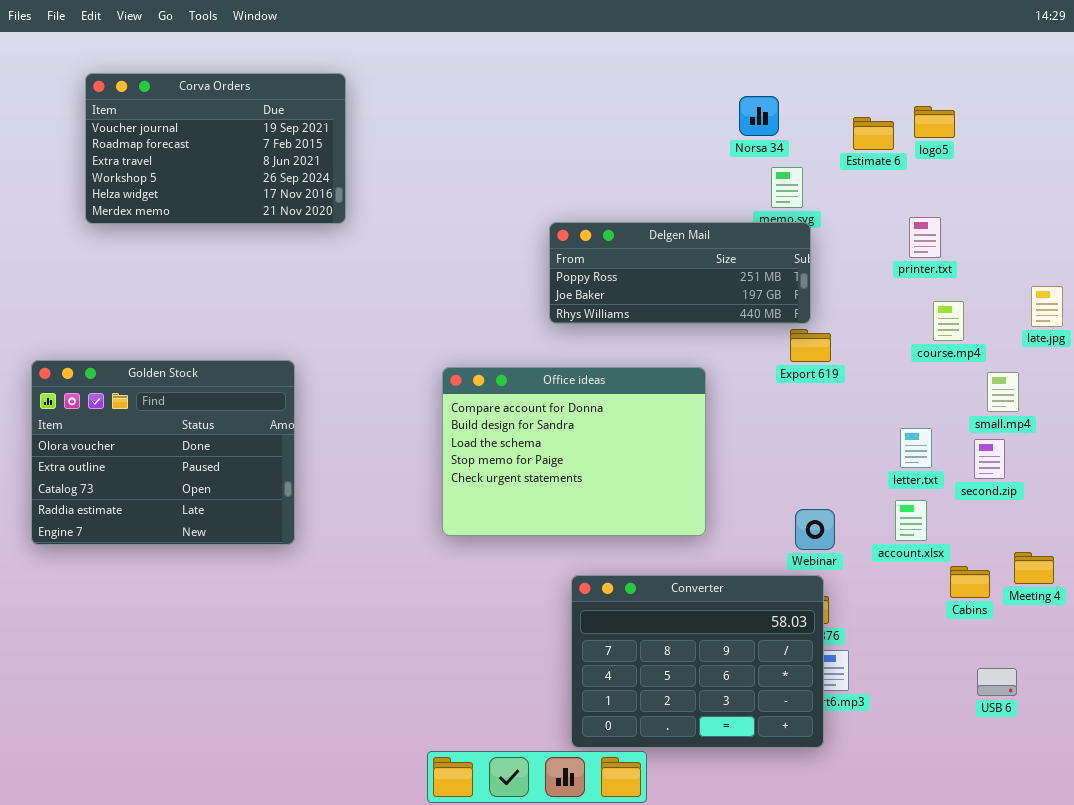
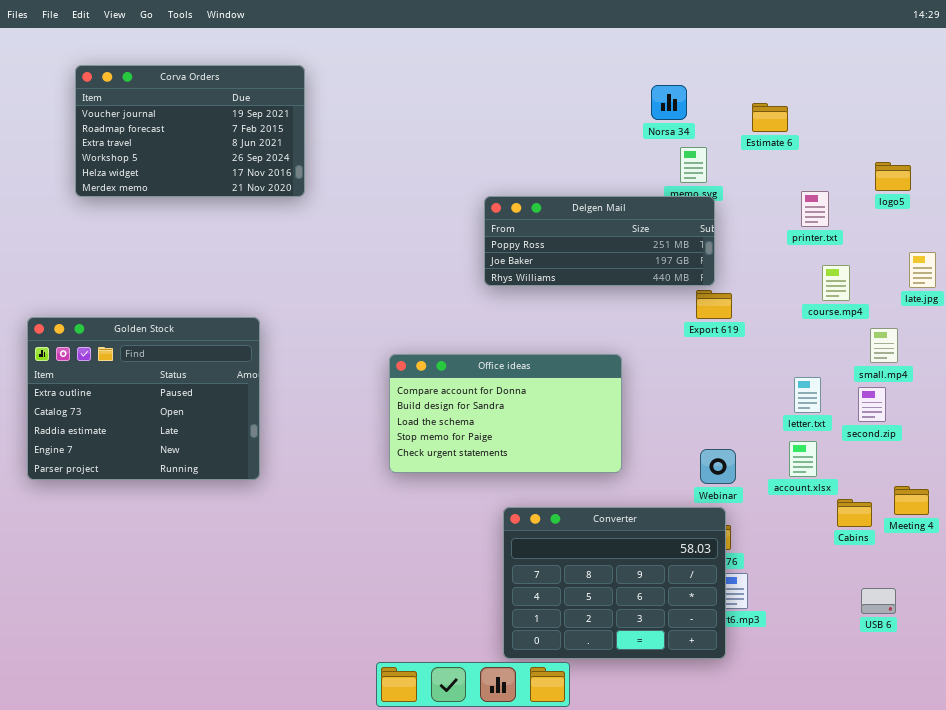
logo5: [914,106,955,138] -> [875,162,911,191], moved
Golden Stock: [31,360,295,545] -> [27,317,260,480], scrolled down 1 row
Office ideas: [442,367,706,536] -> [389,354,622,473], resized

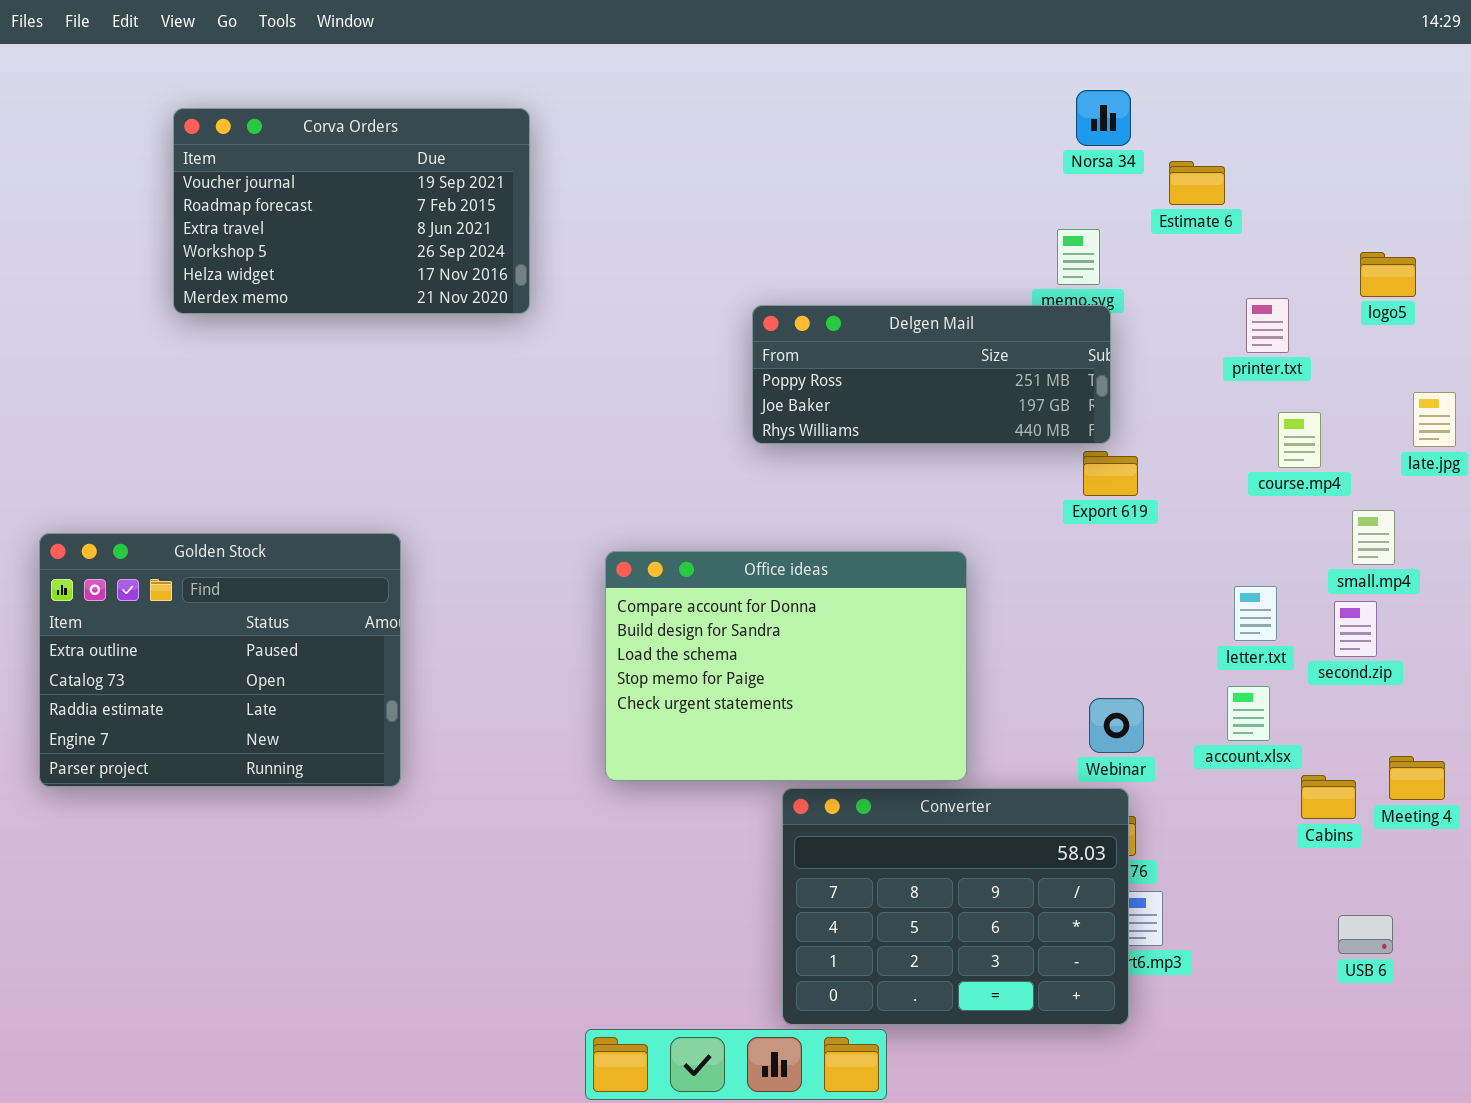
Corva Orders: [75,65,305,197] -> [173,108,530,314], moved
Norsa 34: [651,85,687,120] -> [1076,90,1131,146], moved
Golden Stock: [27,317,260,480] -> [39,533,401,787], moved
Office ideas: [389,354,622,473] -> [605,551,967,781], resized

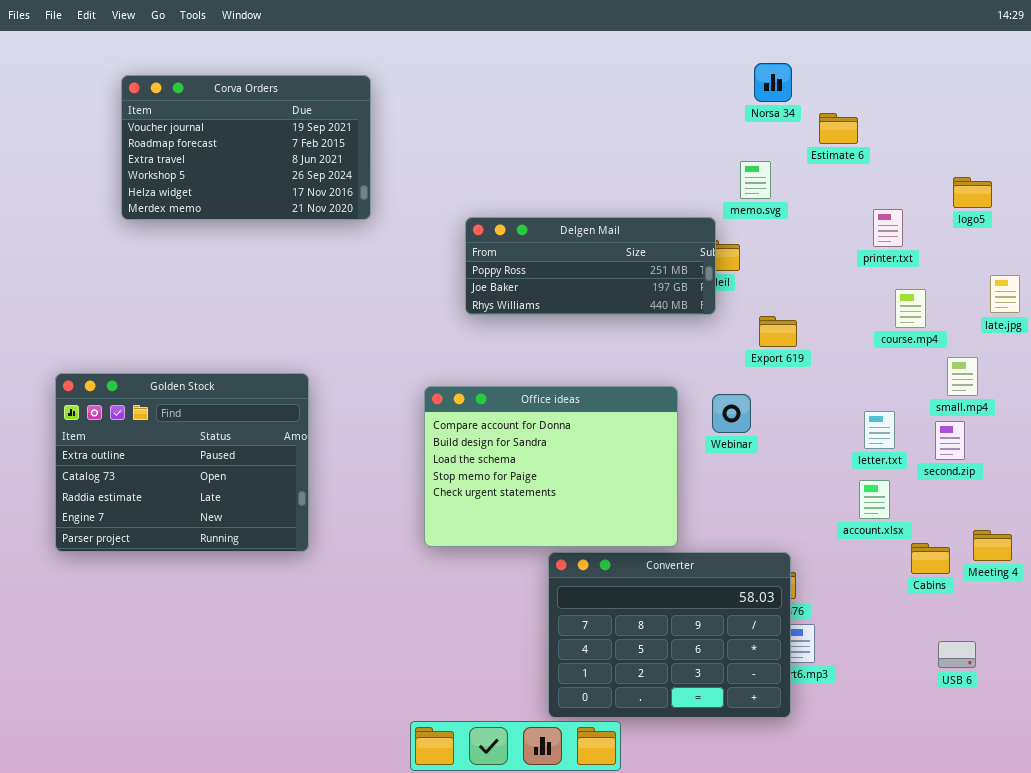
Delgen Mail: [752,305,1111,444] -> [465,217,716,315], moved
Golden Stock: [39,533,401,787] -> [55,373,309,552], moved
Webinar: [1089,698,1144,753] -> [712,394,751,433], moved

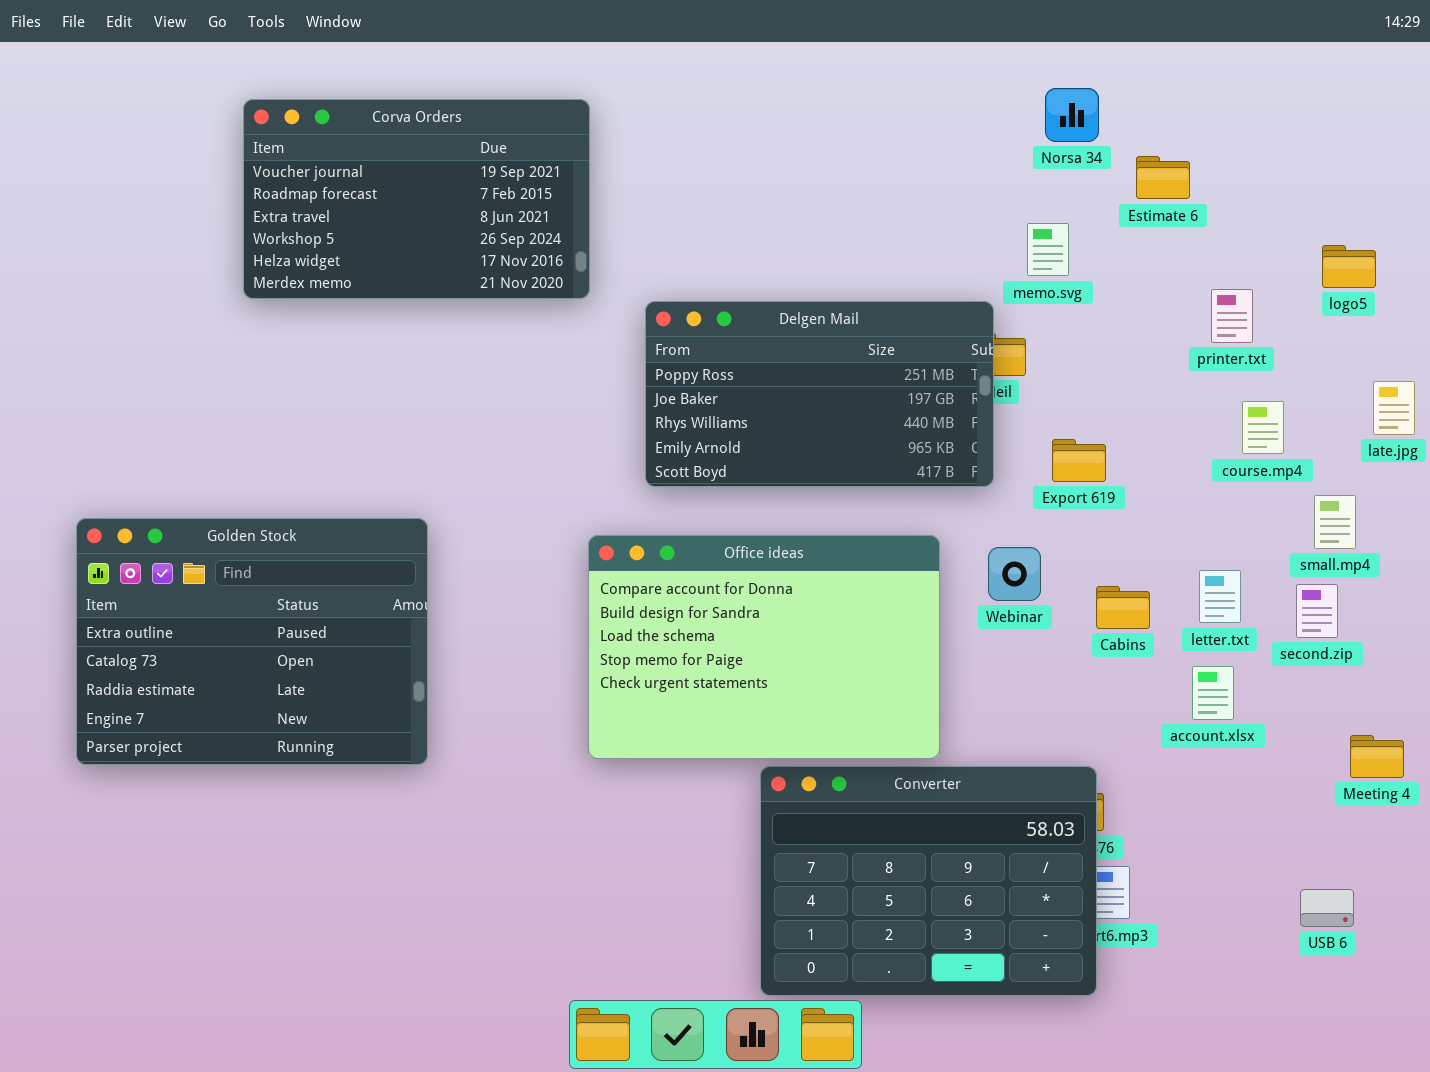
Corva Orders: [121,75,371,220] -> [243,99,590,299], moved
Delgen Mail: [465,217,716,315] -> [645,301,994,487], resized
Cabins: [911,543,950,574] -> [1096,586,1150,629], moved

